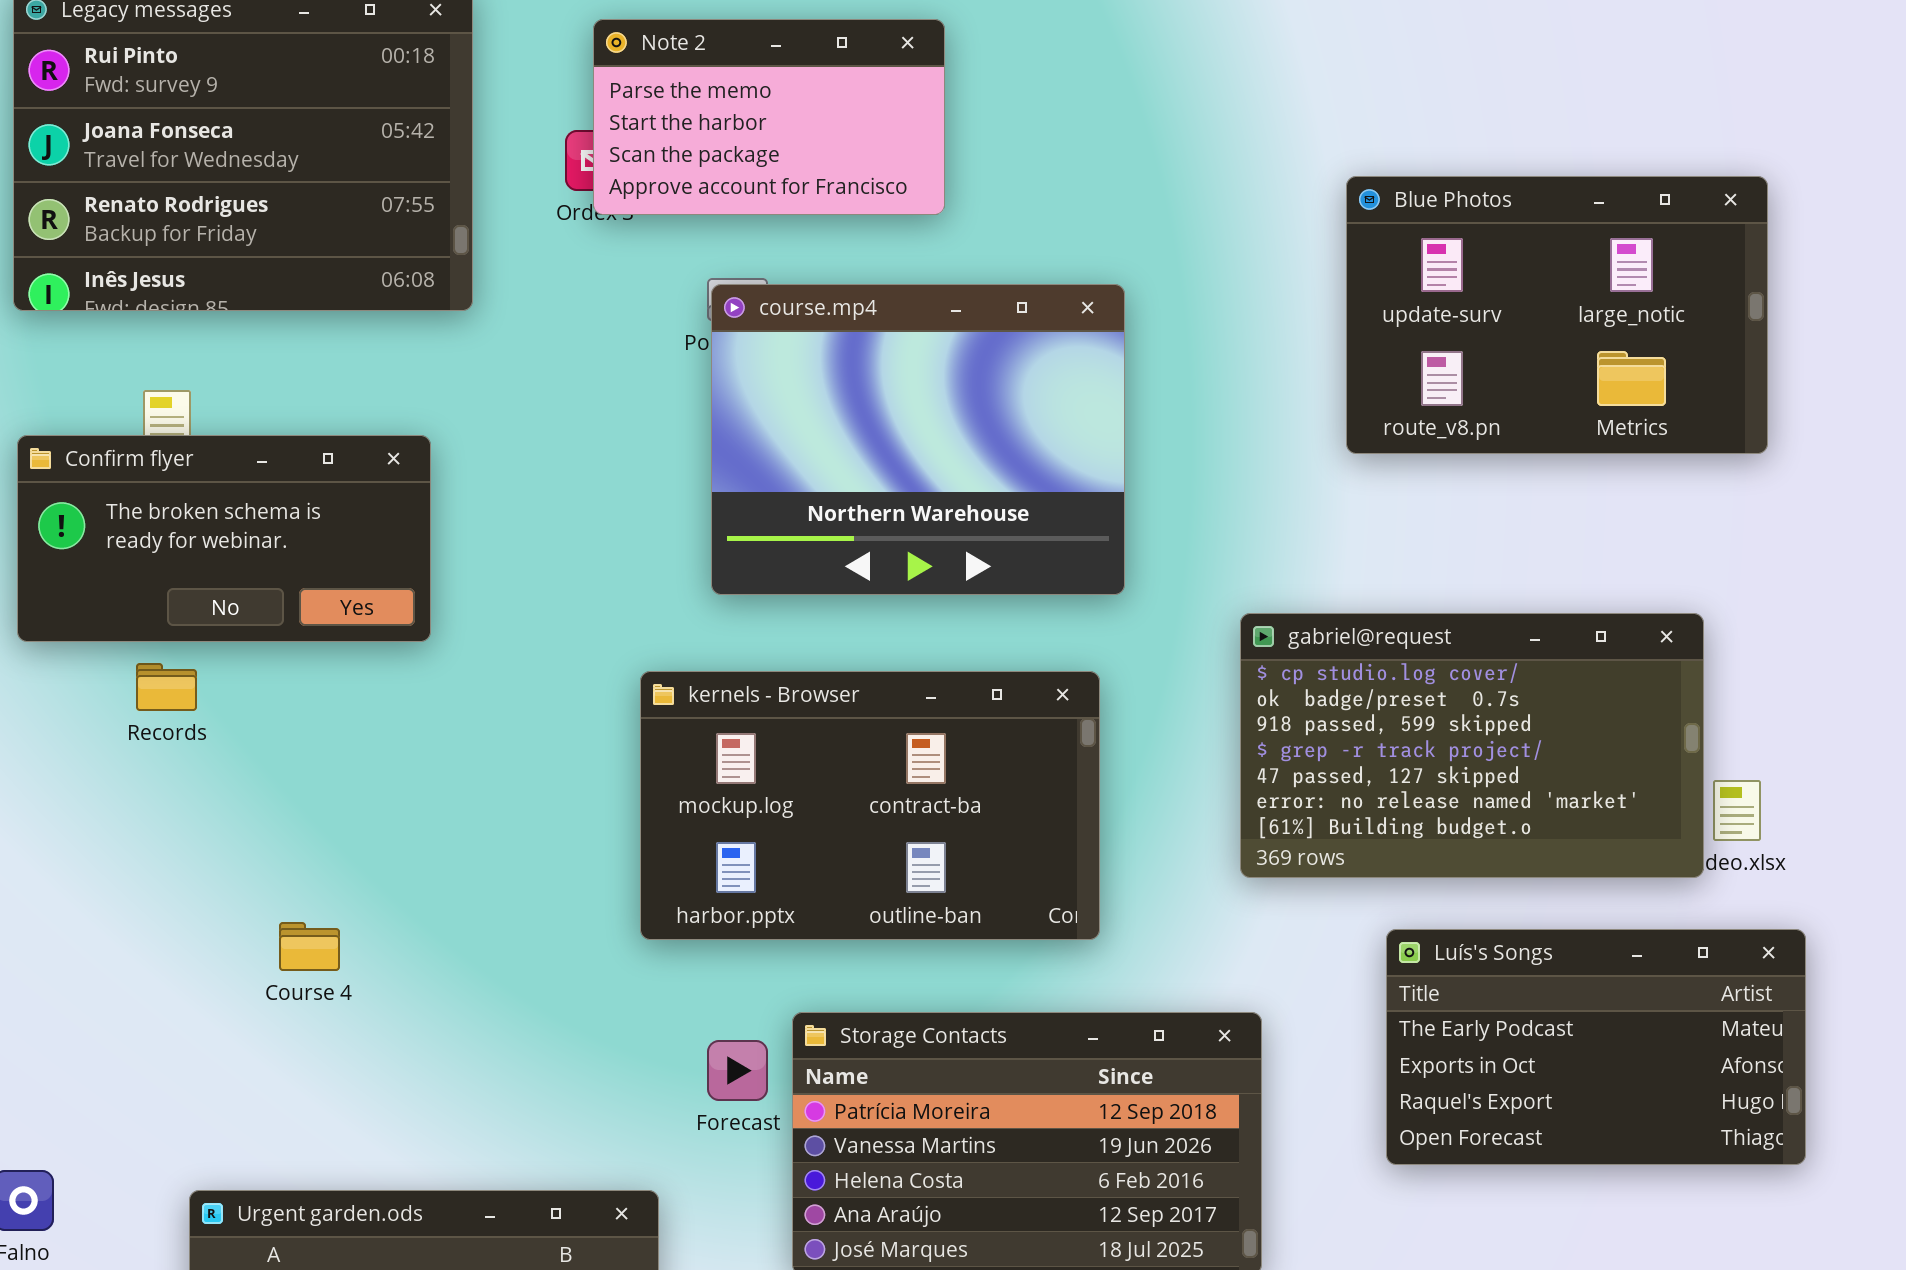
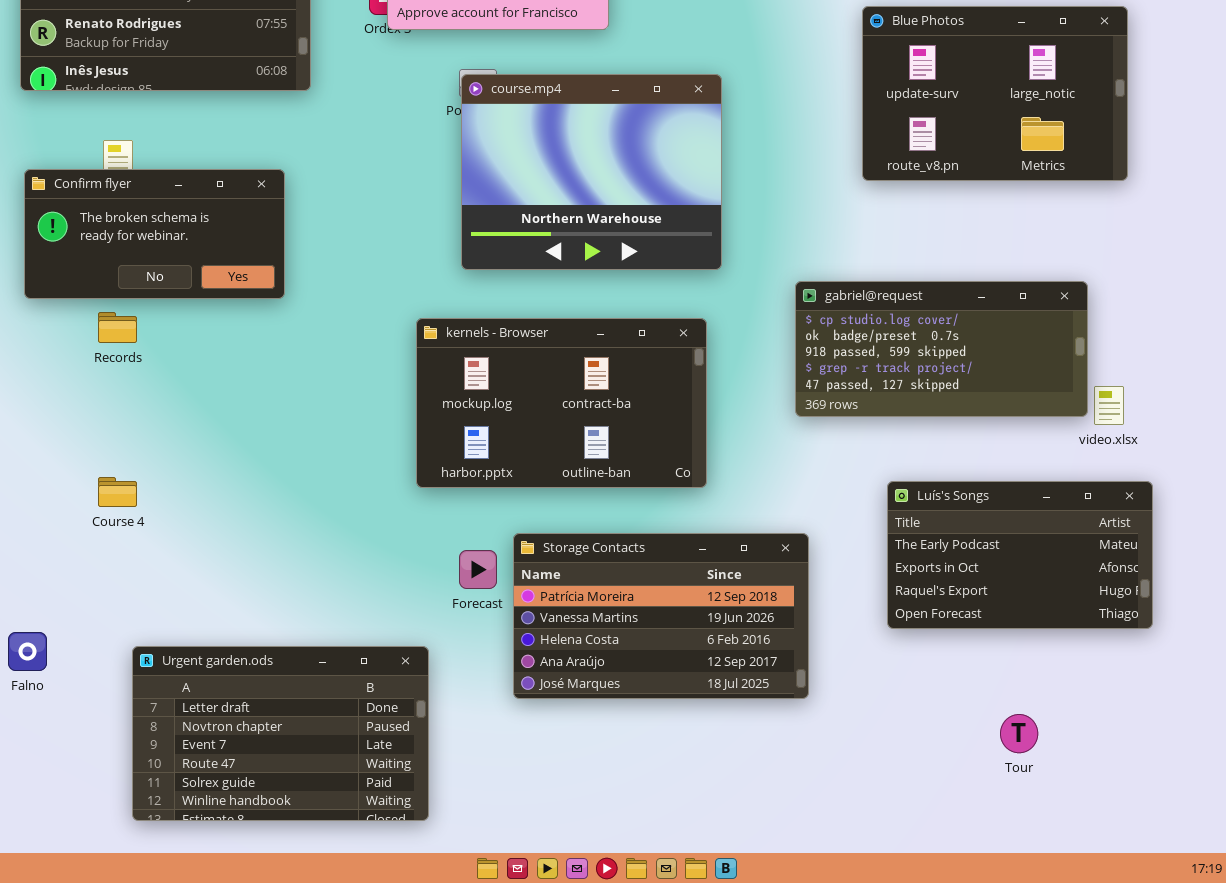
gabriel@request: [1240,613,1704,878] -> [795,281,1088,417], resized
Course 4: [279,922,340,971] -> [98,477,137,507], moved

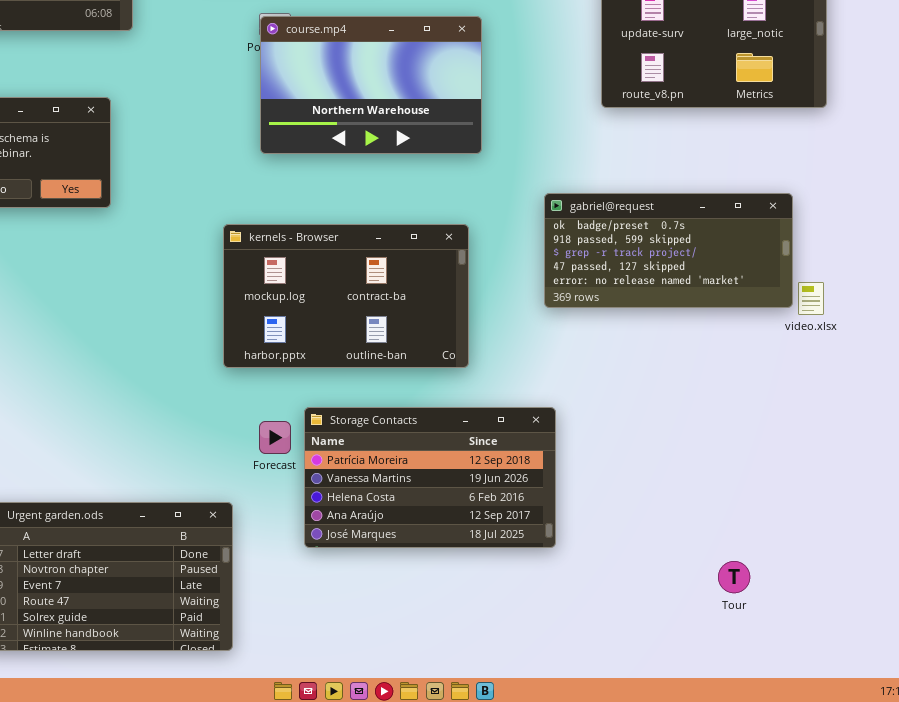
course.mp4: [461,74,722,270] -> [260,16,482,154], resized
gabriel@request: [795,281,1088,417] -> [544,193,793,308], scrolled down 1 row
Luís's Songs: [887,481,1153,629] -> none, closed

